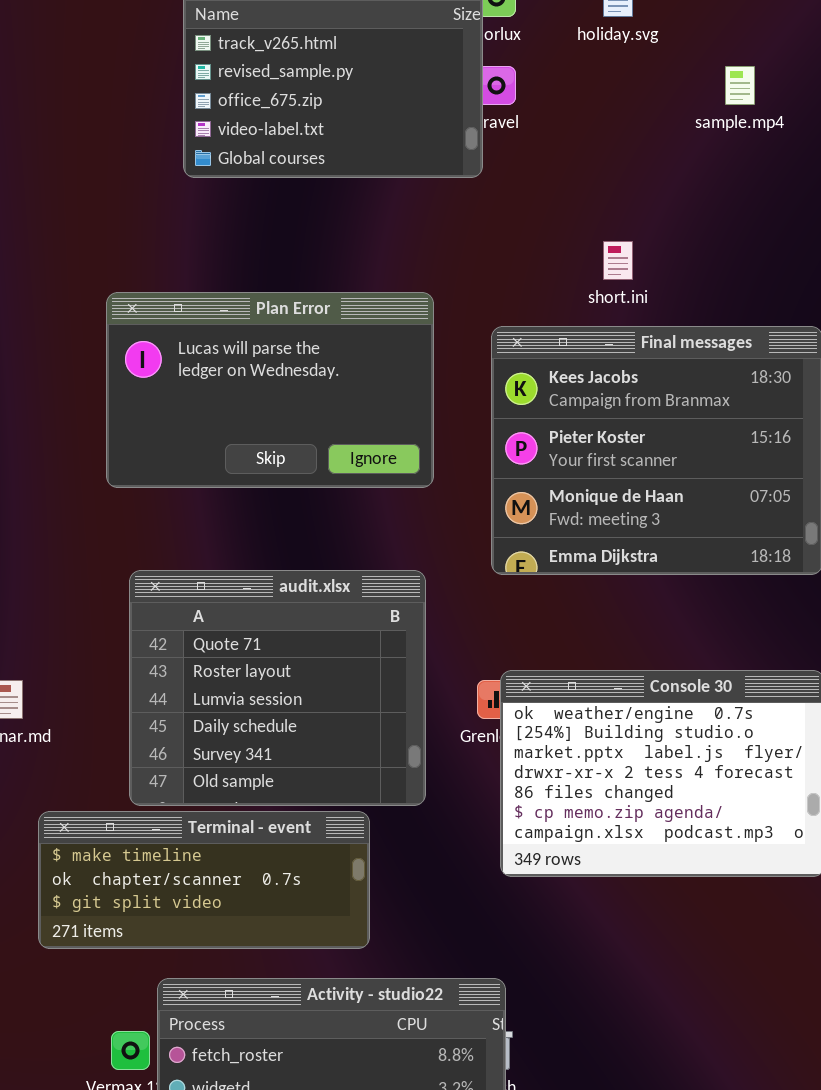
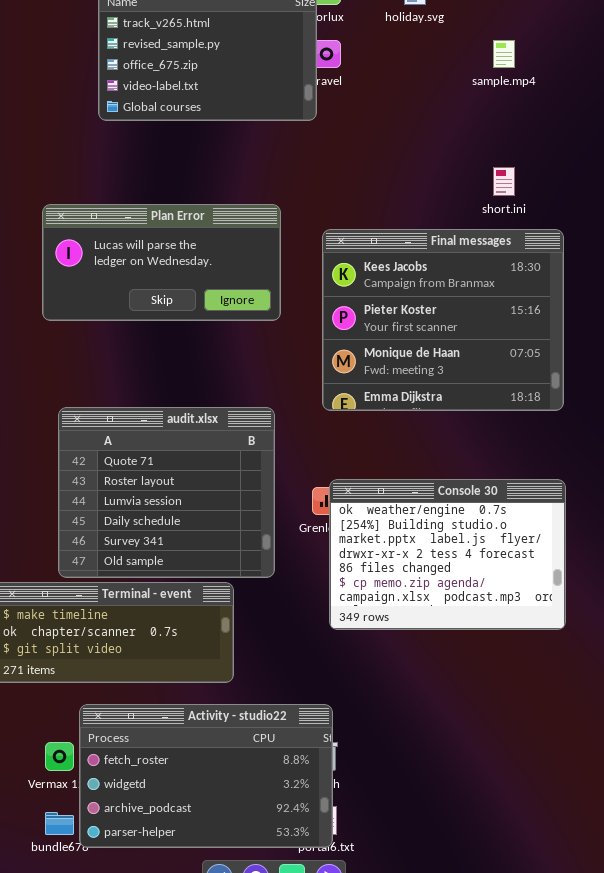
short.ini: [603,241,633,280] -> [493,167,515,196], moved
Plan Error: [106,292,434,488] -> [42,204,281,321], resized

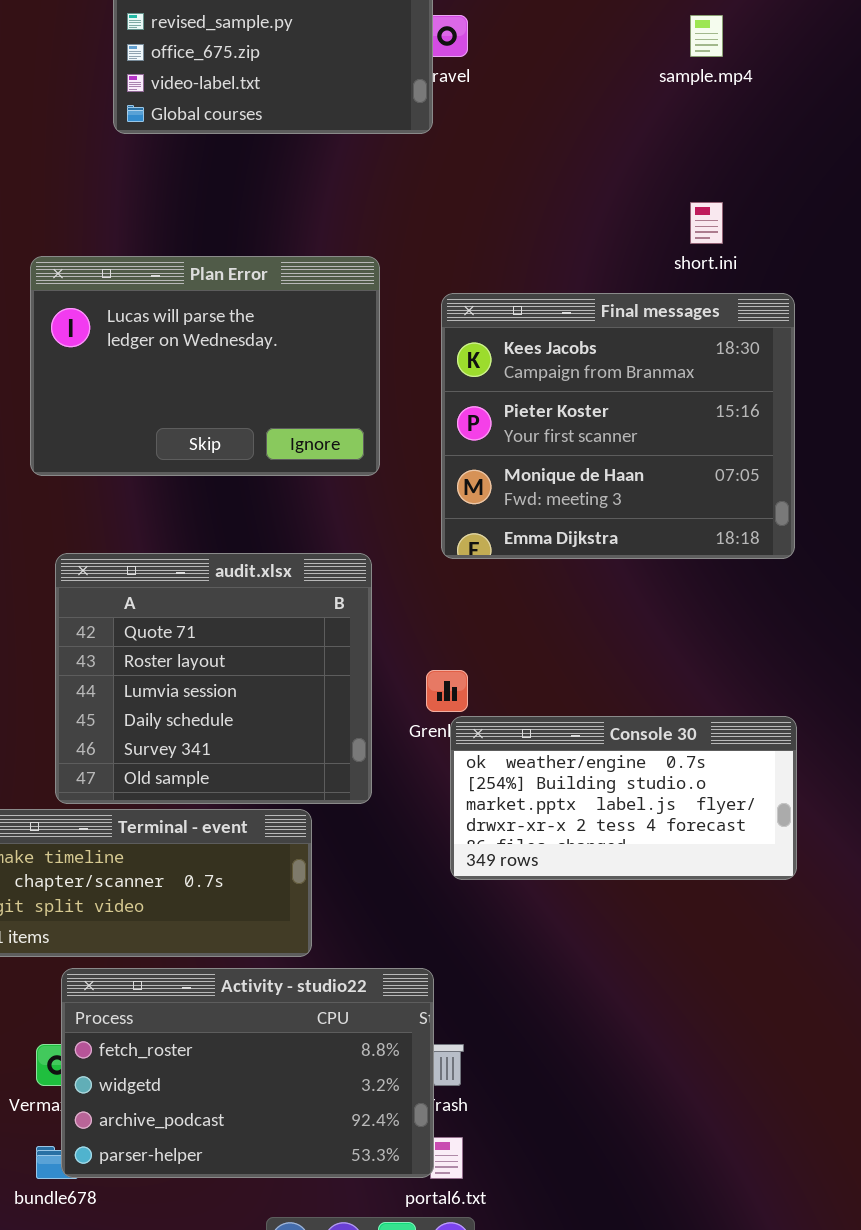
Plan Error: [42,204,281,321] -> [30,256,380,476], resized
Console 30: [329,479,566,630] -> [450,716,797,880], resized
Activity - studio22: [79,704,333,848] -> [61,968,434,1178], moved

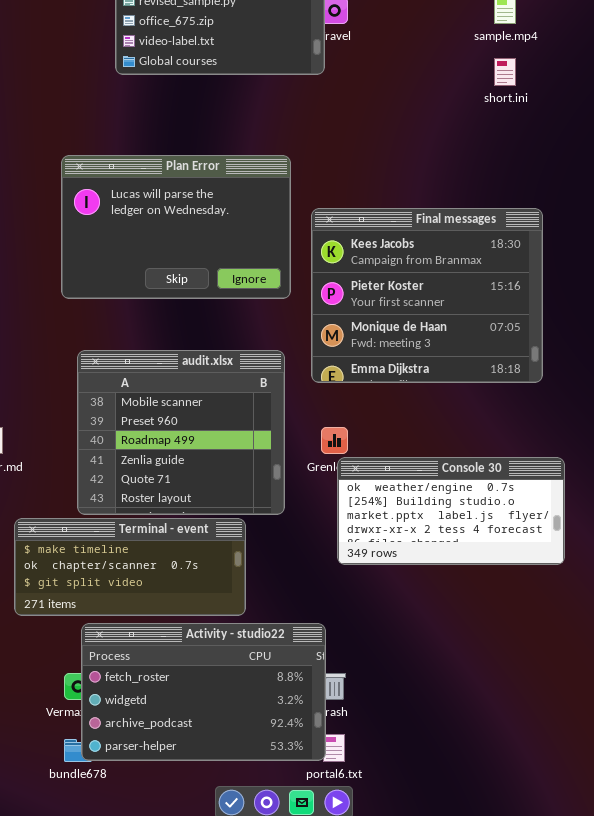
short.ini: [690,202,723,244] -> [494,58,516,86], moved
Final messages: [441,293,795,559] -> [311,208,543,383], moved
audit.xlsx: [55,553,372,804] -> [77,350,285,515], scrolled up 4 rows

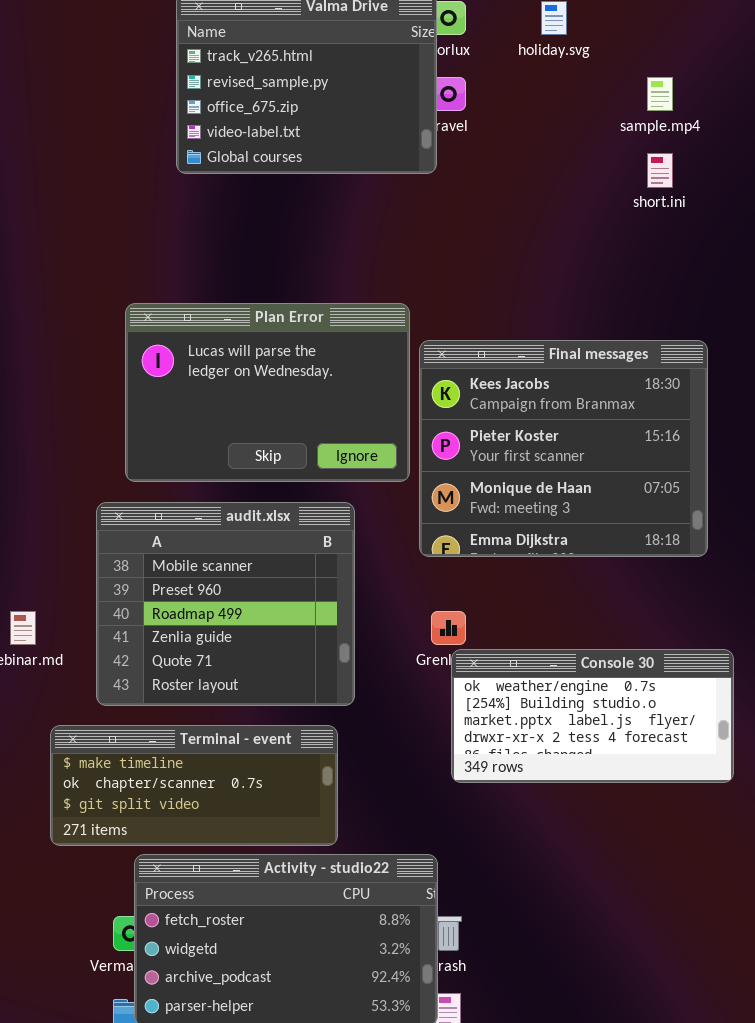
Plan Error: [61,155,291,299] -> [125,303,410,482], moved
audit.xlsx: [77,350,285,515] -> [96,502,355,706], moved

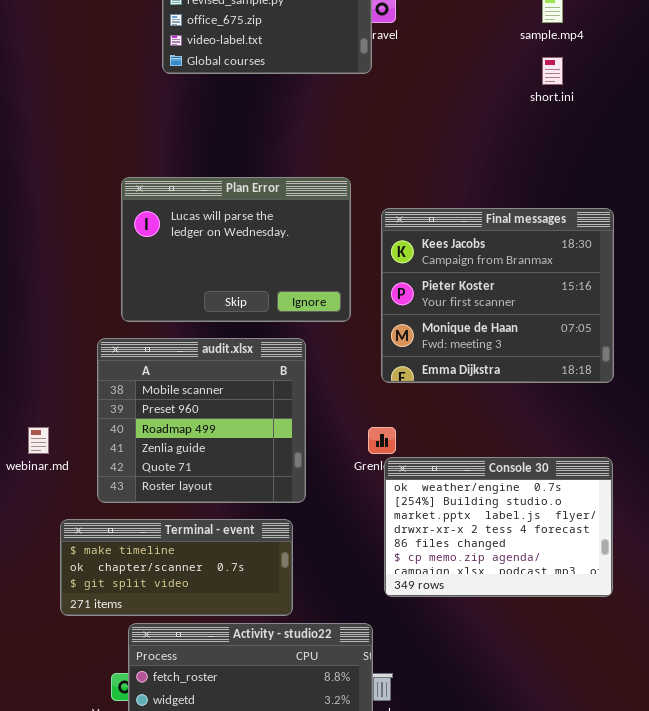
Final messages: [419,340,708,557] -> [381,208,614,383], moved
Console 30: [451,649,734,783] -> [384,457,613,597], resized

